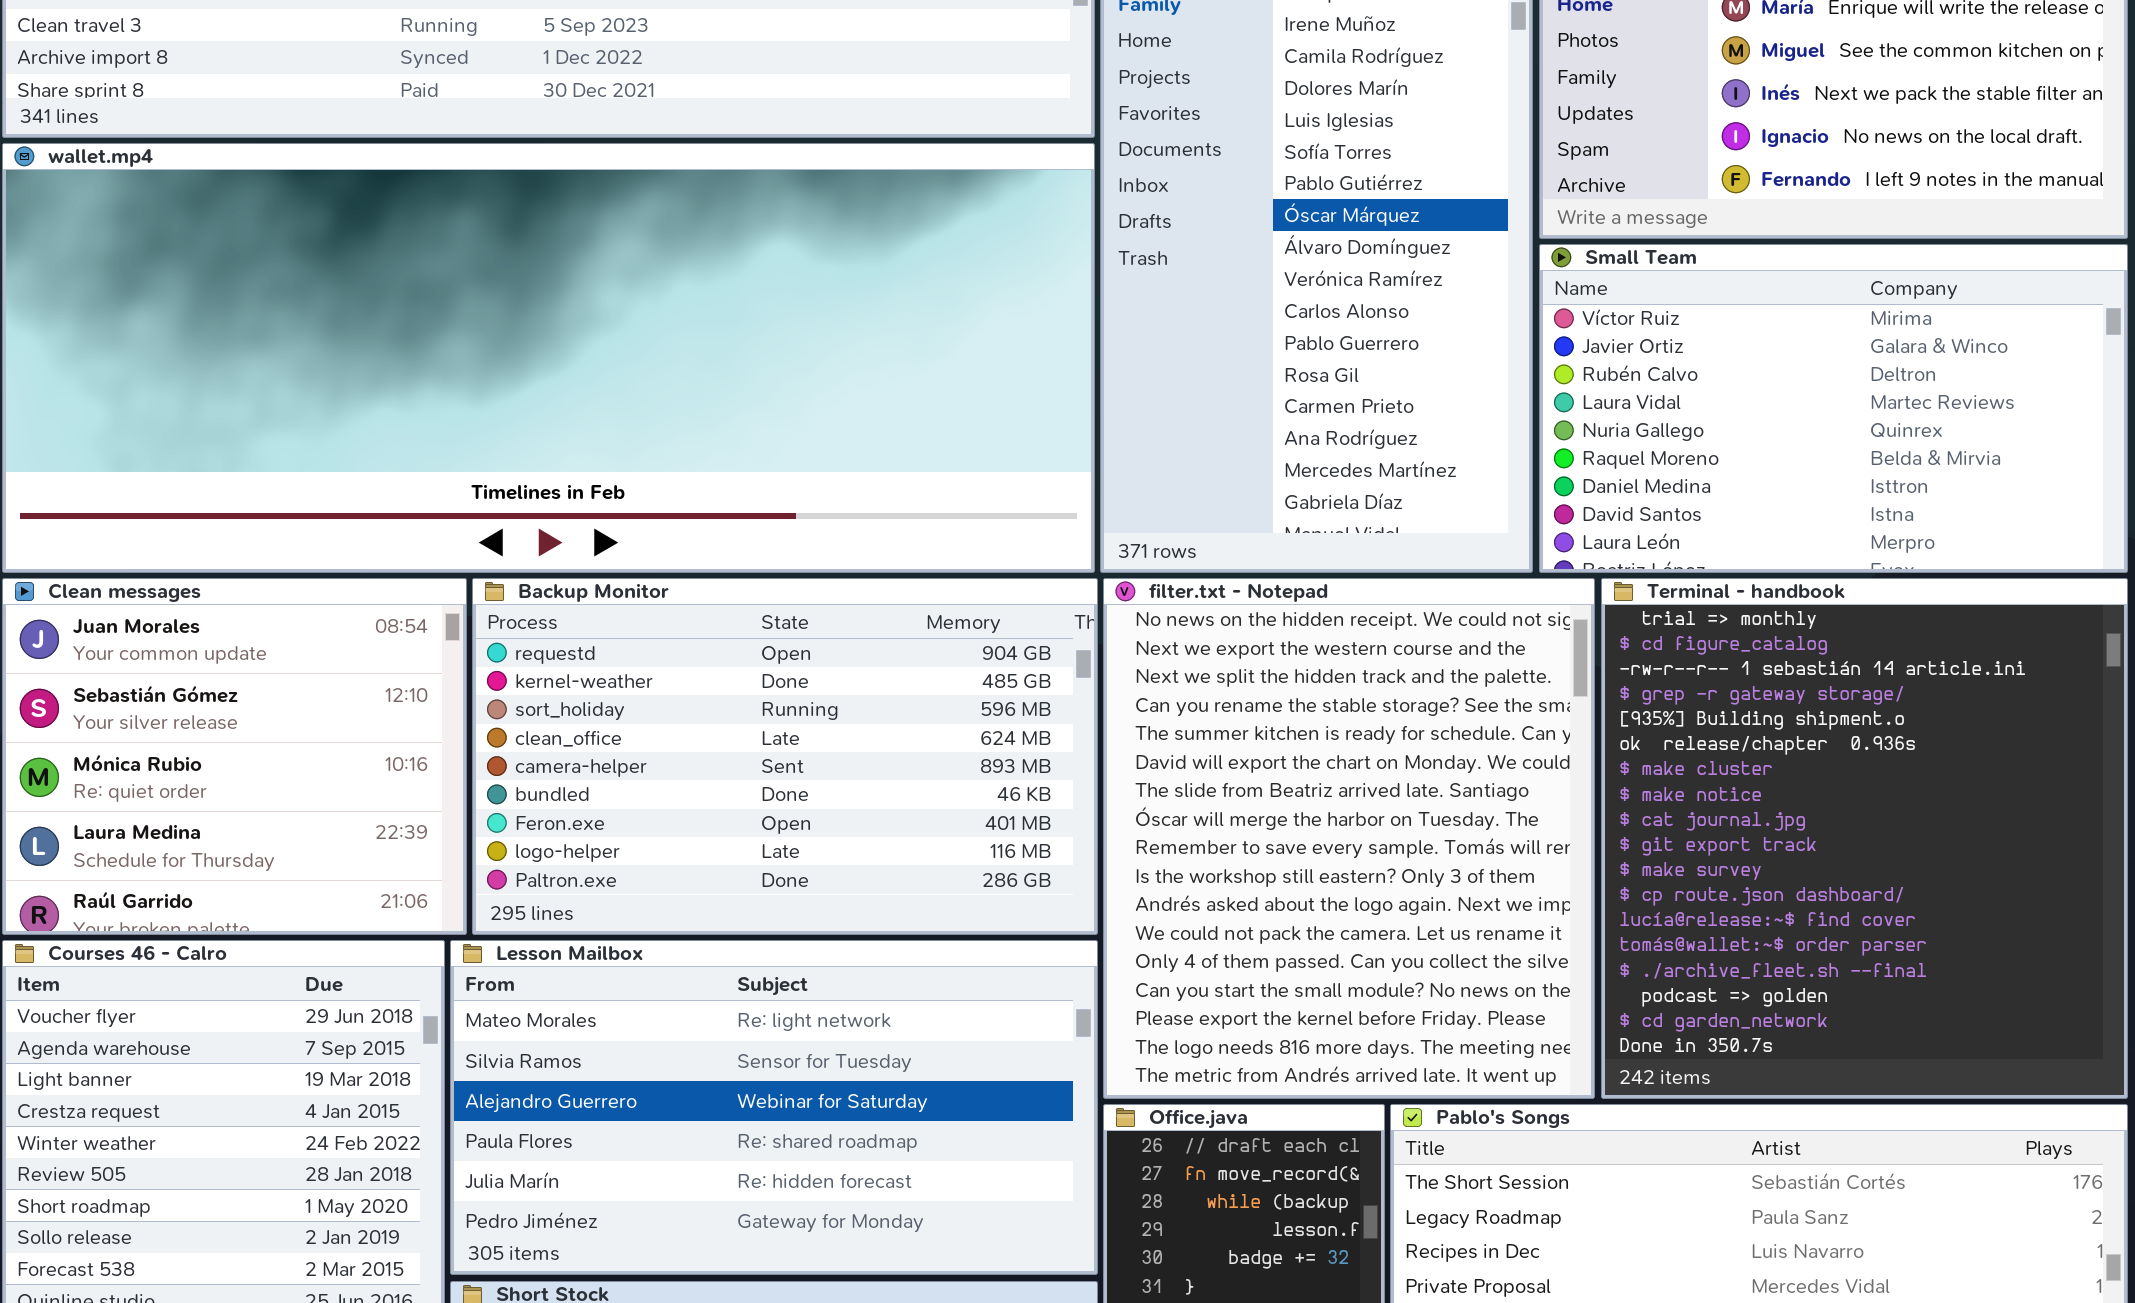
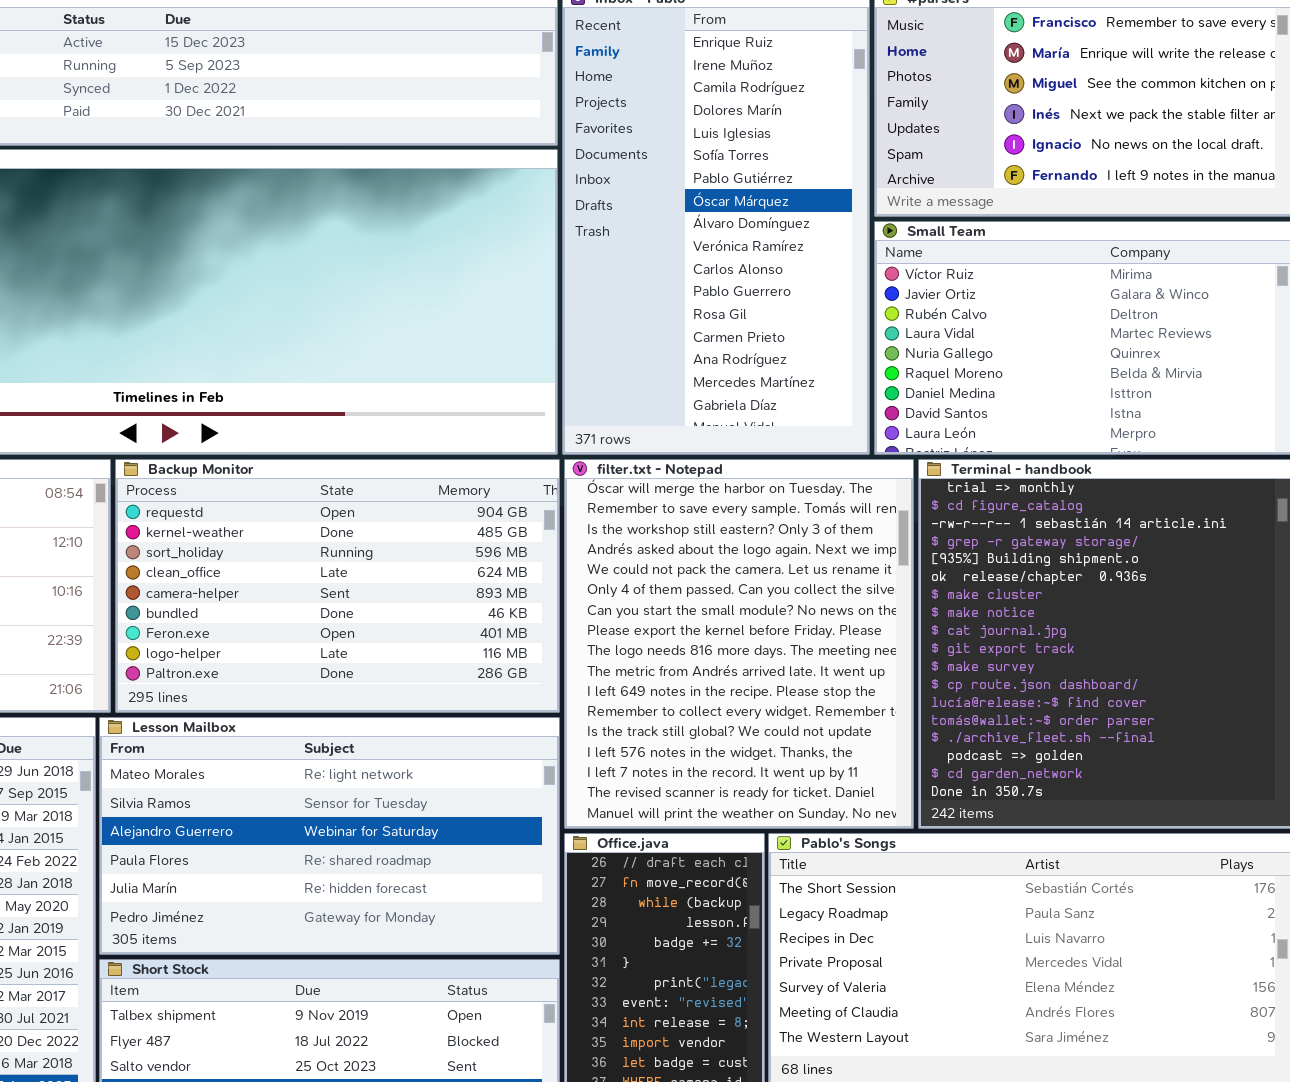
filter.txt - Notepad: [1103,578,1595,1099] -> [564,459,914,829], scrolled down 7 rows

